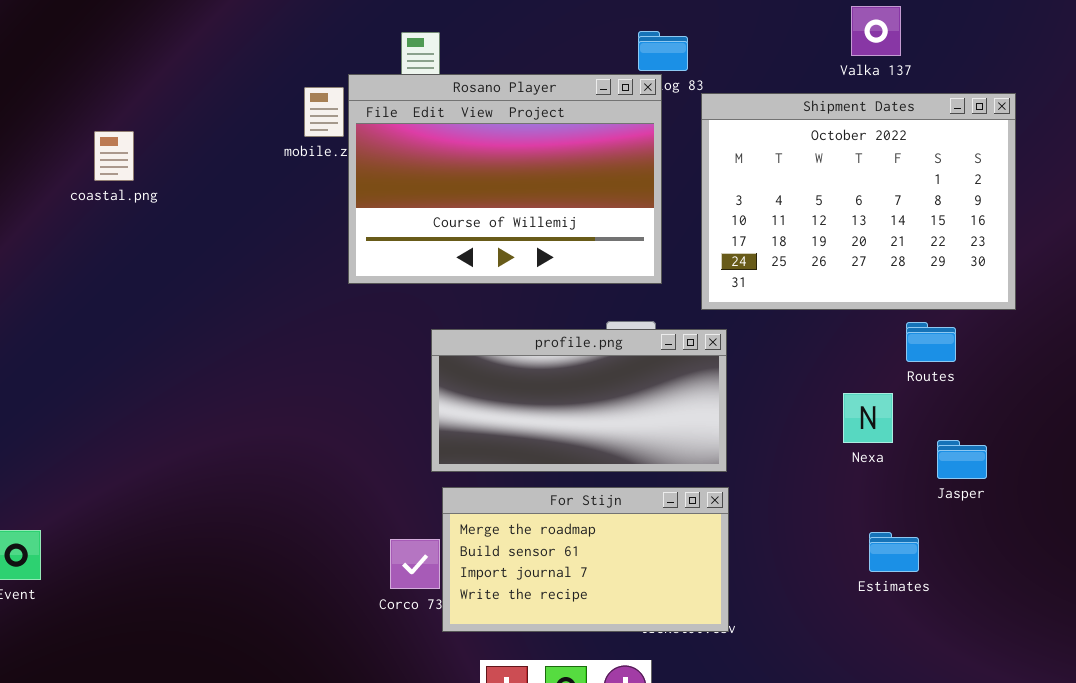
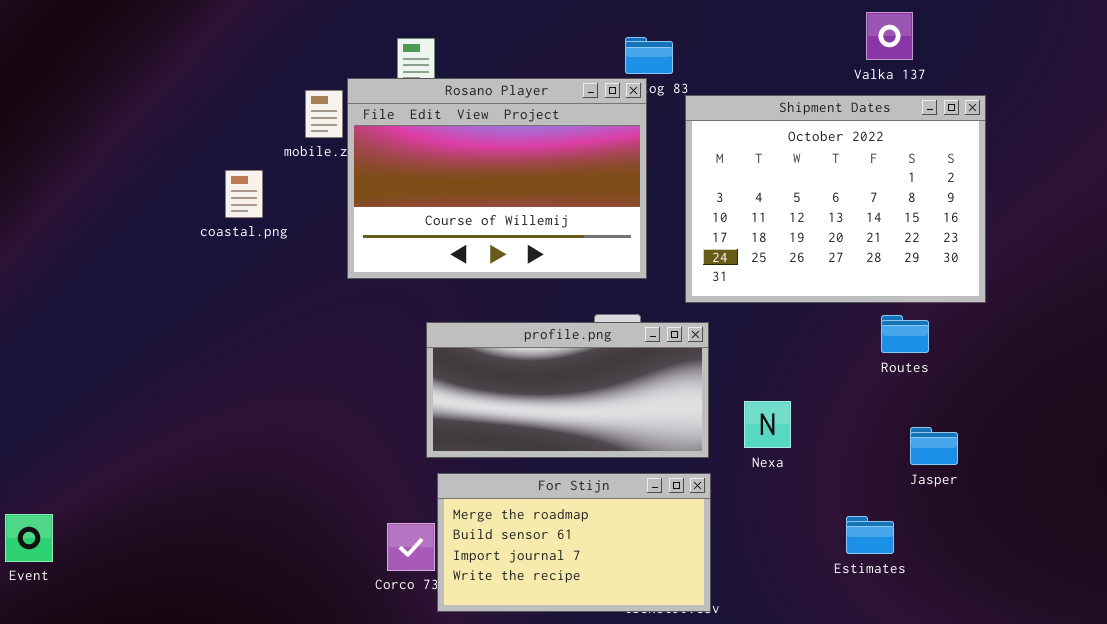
Valka 137: [851,6,901,56] -> [866,12,913,60], moved
coastal.png: [94,131,134,181] -> [225,170,263,218], moved
Nexa: [843,393,893,443] -> [744,401,791,448], moved

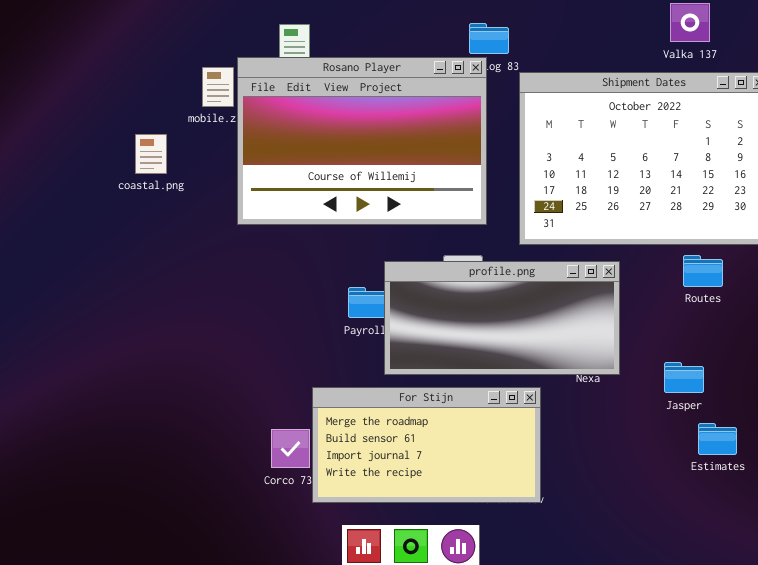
profile.png: [426,322,709,458] -> [384,261,620,375], moved
Jasper: [910,427,958,465] -> [664,362,704,393], moved
Estimates: [846,516,894,554] -> [698,423,737,455], moved

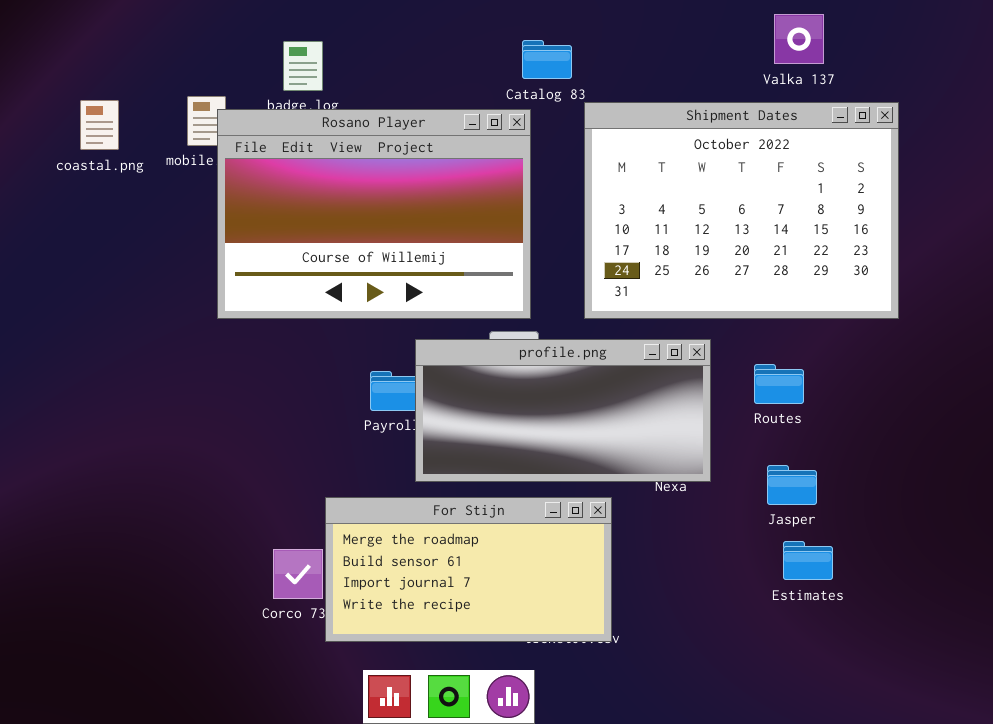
Rosano Player: [237,57,487,225] -> [217,109,531,319], moved
coastal.png: [135,134,167,174] -> [80,100,119,150], moved
Routes: [683,255,723,287] -> [754,364,804,404], moved
Estimates: [698,423,737,455] -> [783,541,833,580], moved

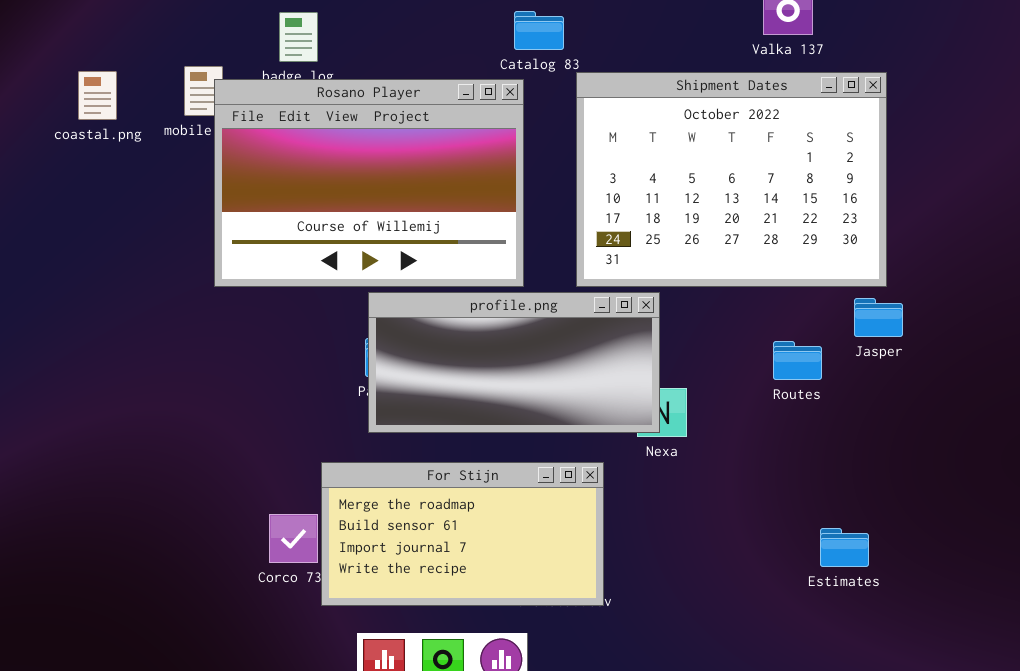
profile.png: [415,339,711,482] -> [368,292,660,433], moved
Routes: [754,364,804,404] -> [773,341,822,380], moved
Jasper: [767,465,817,505] -> [854,298,903,337], moved
Estimates: [783,541,833,580] -> [820,528,869,567], moved

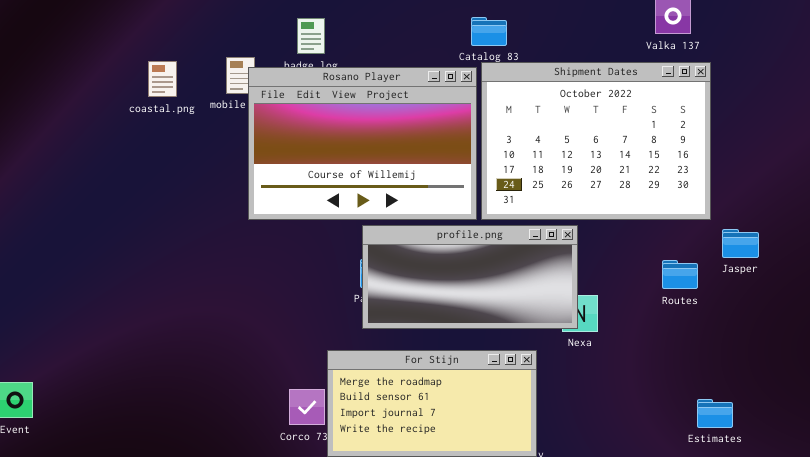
Shipment Dates: [576,72,887,287] -> [481,62,711,220], moved

